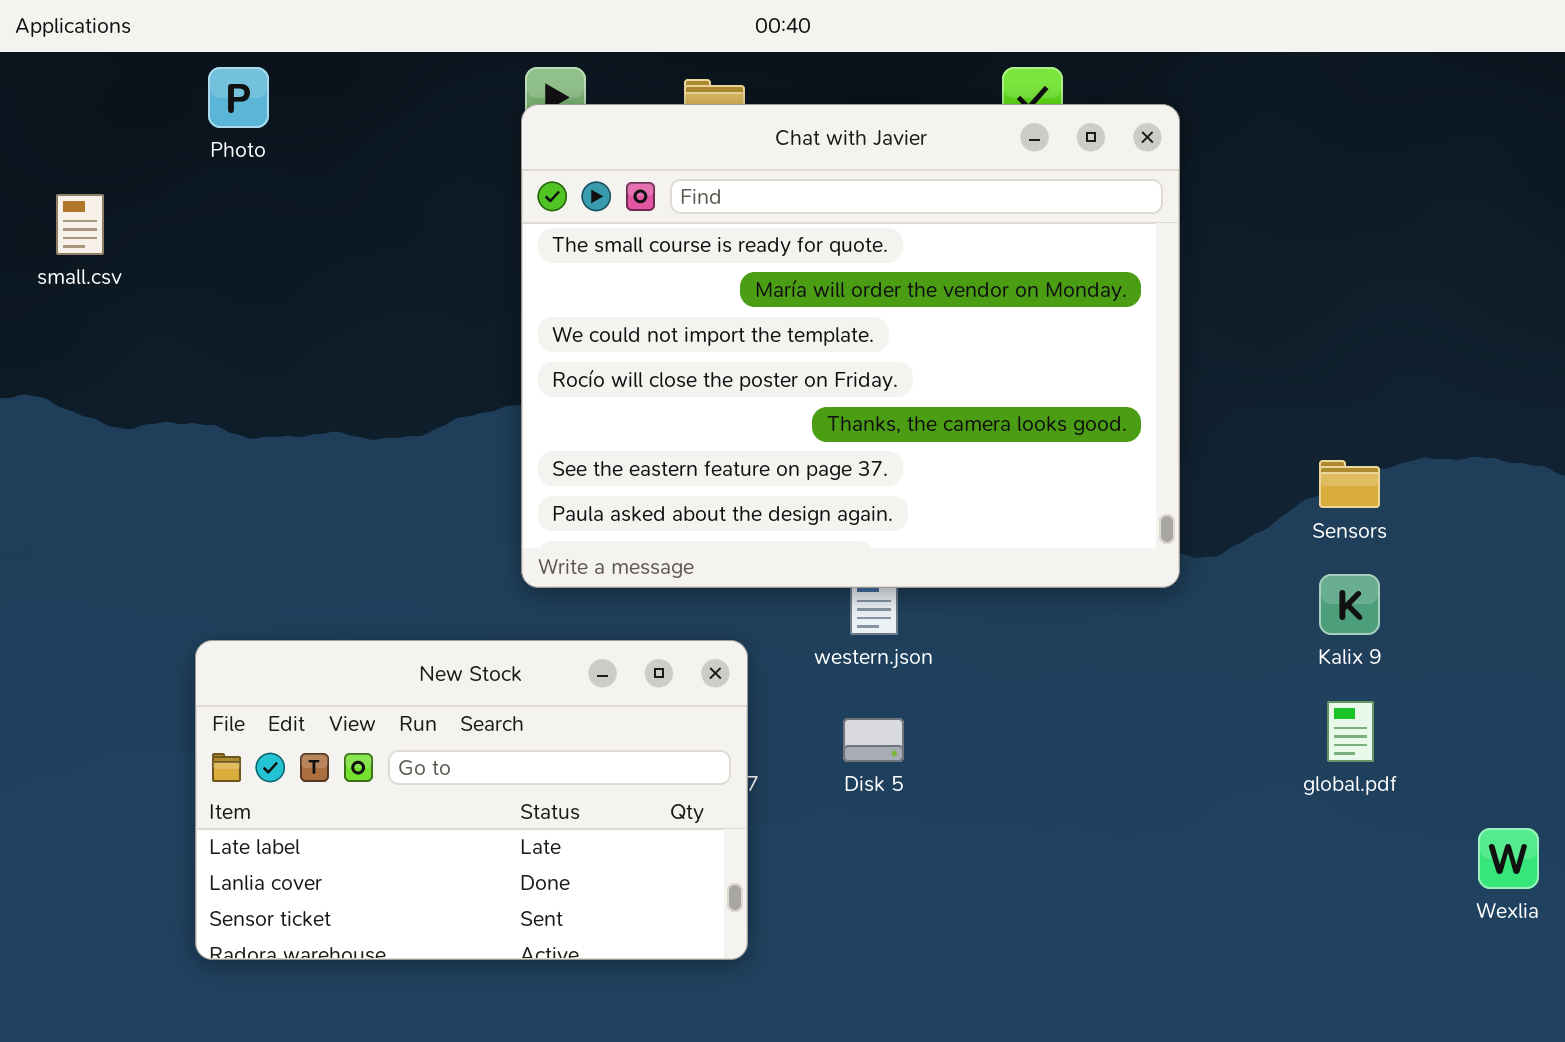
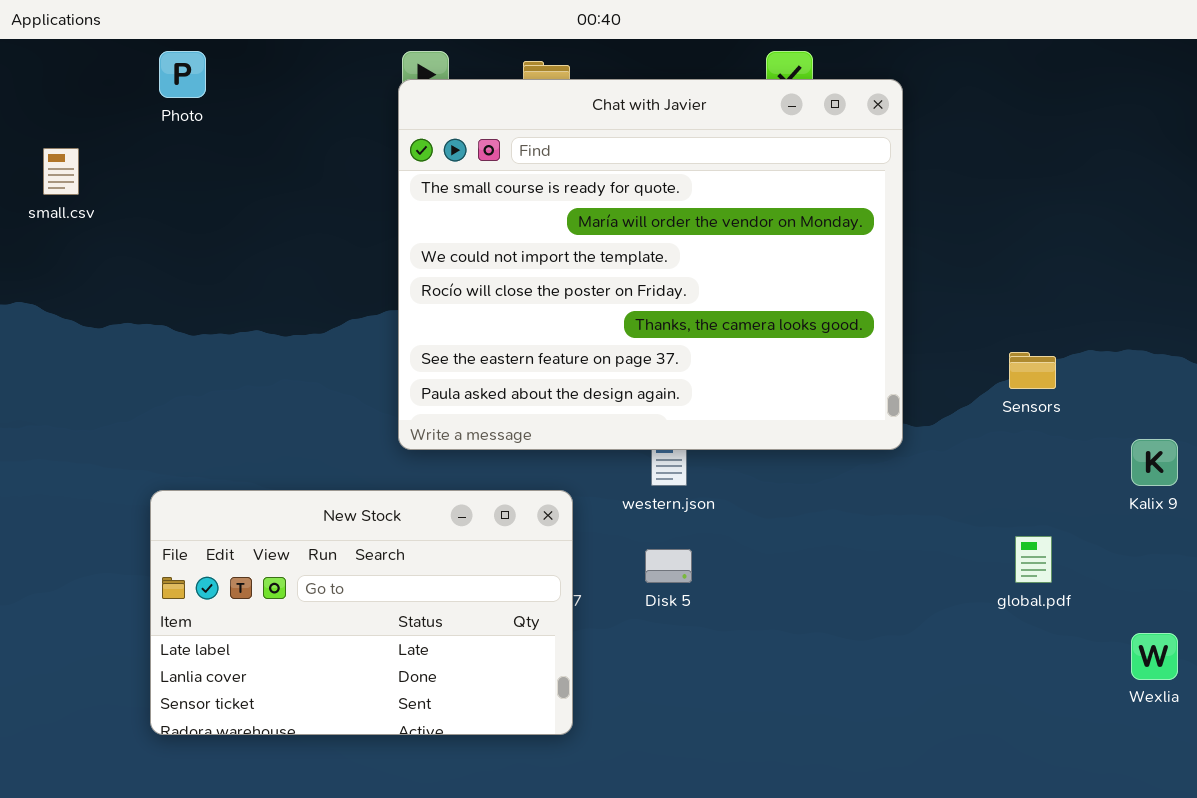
Kalix 9: [1319,574,1380,635] -> [1131,439,1178,486], moved

